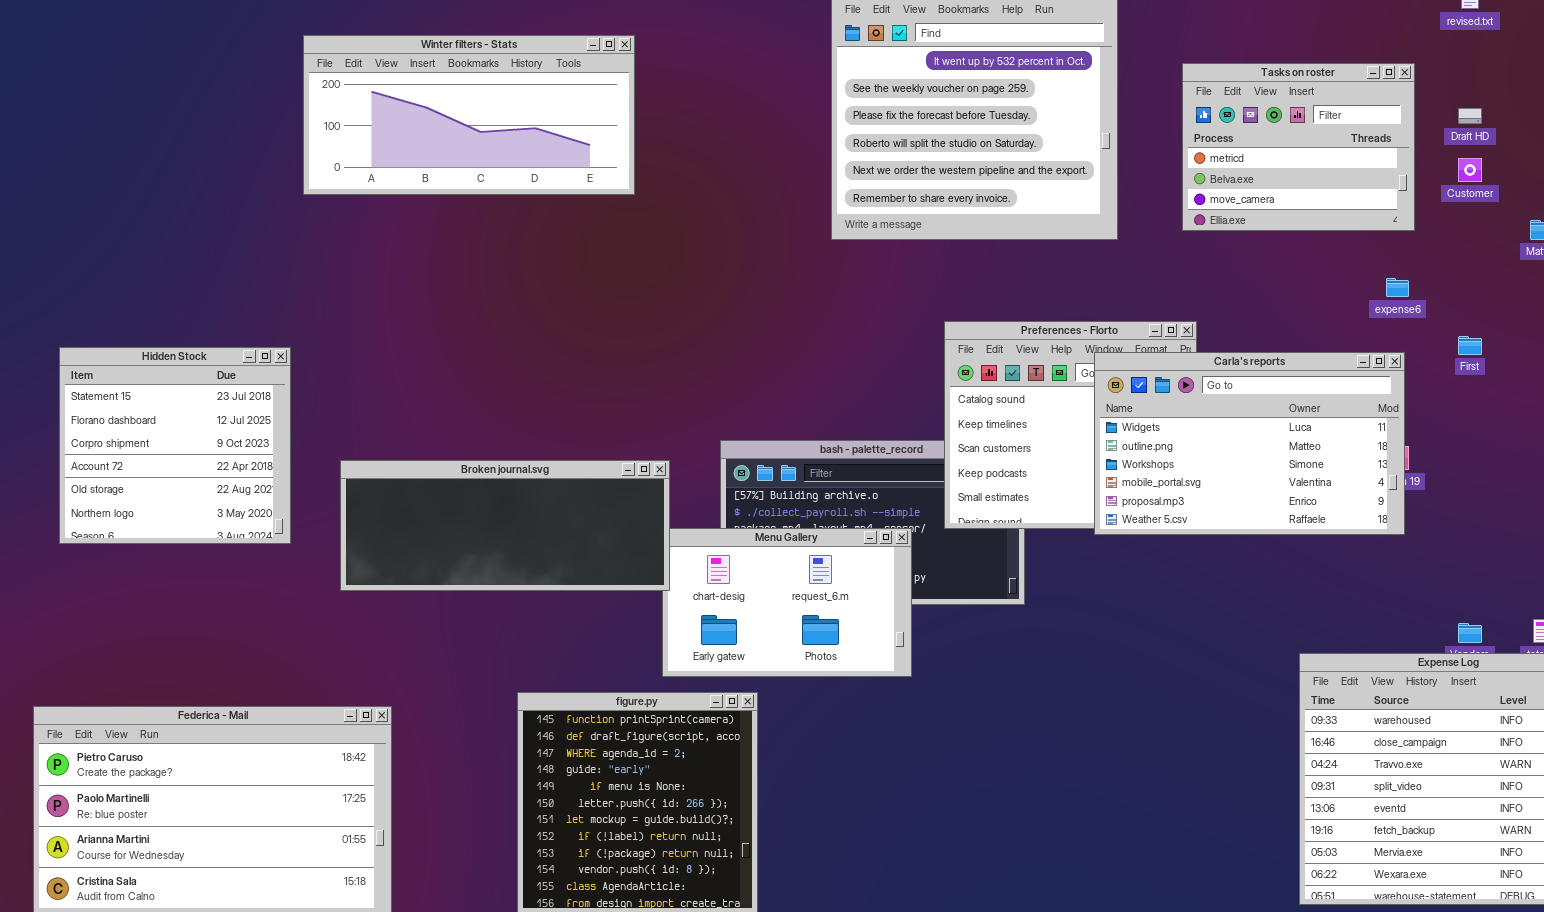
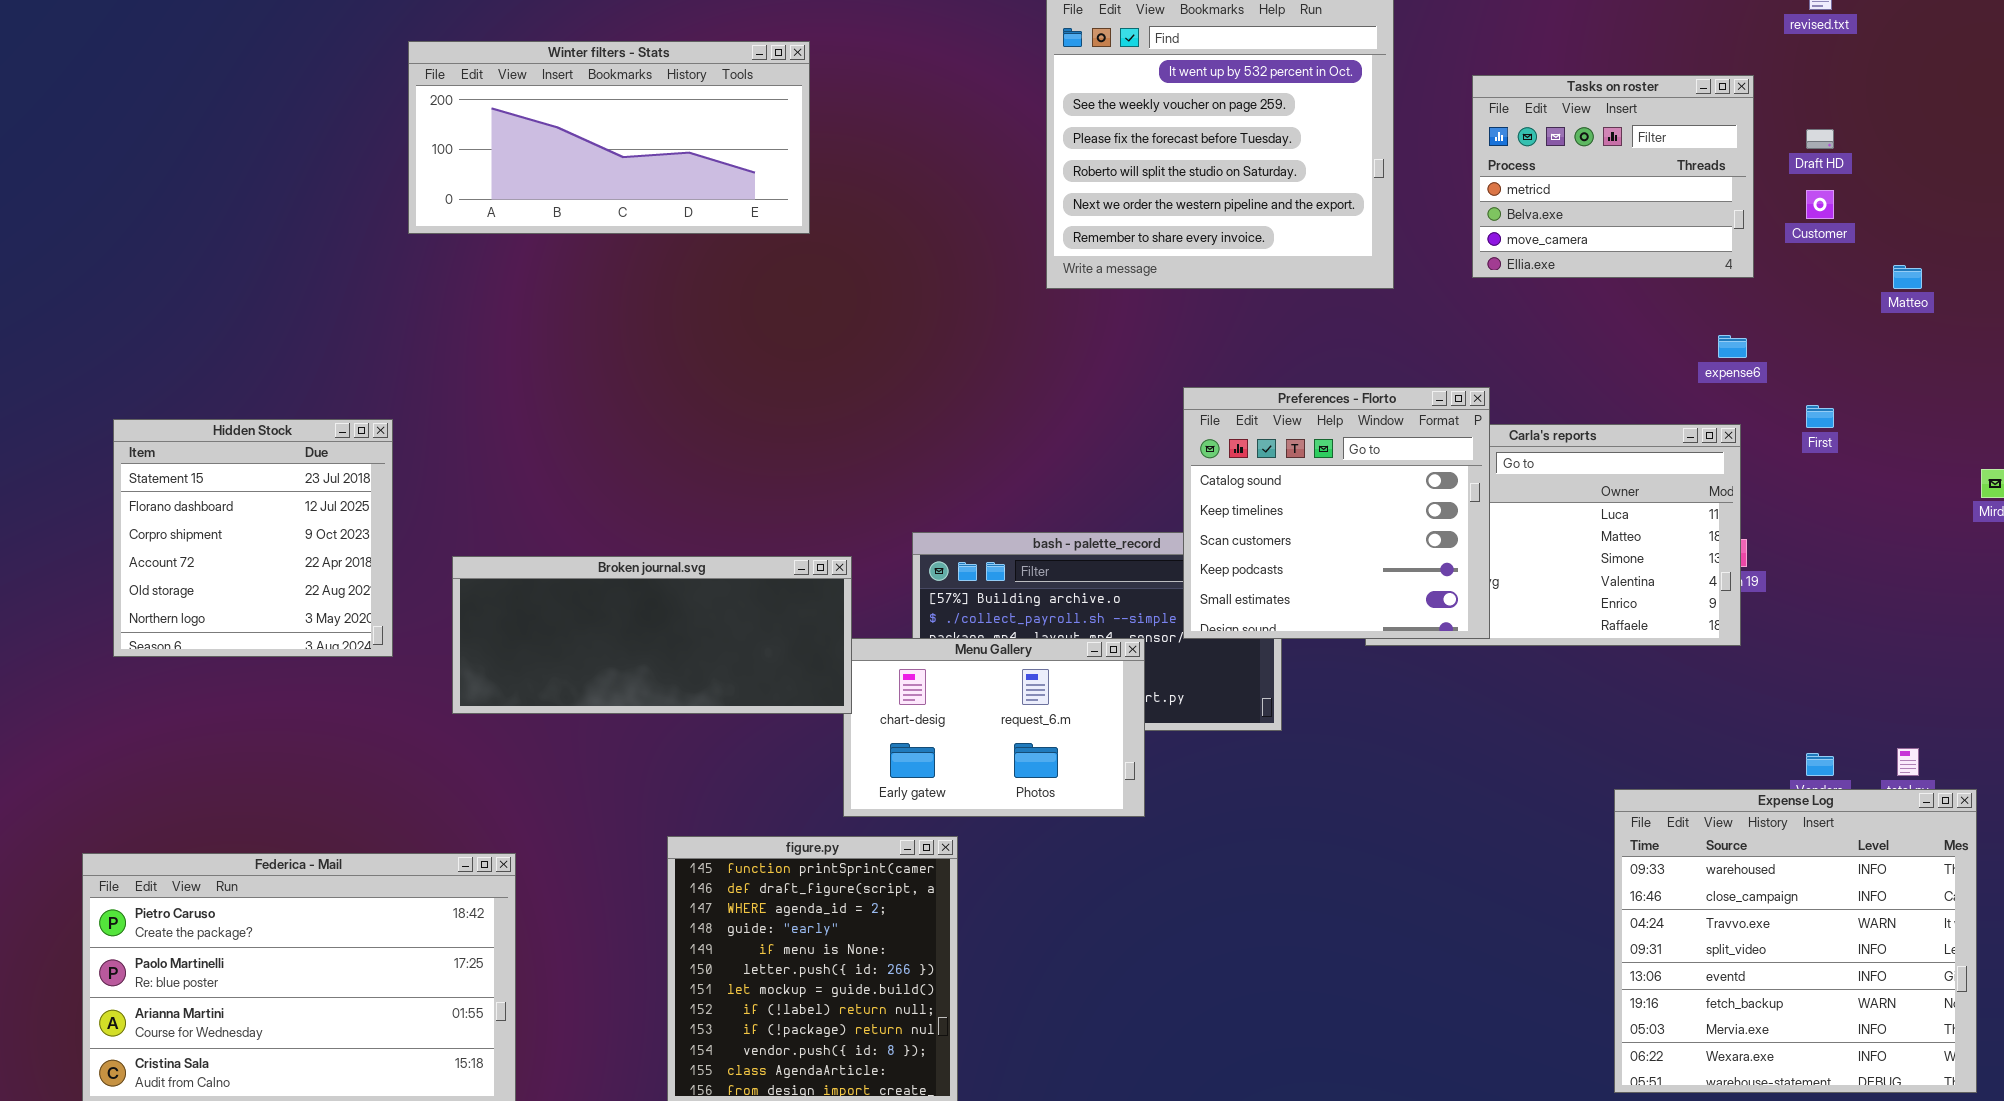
Preferences - Florto: [944,321,1197,529] -> [1183,387,1490,639], raised

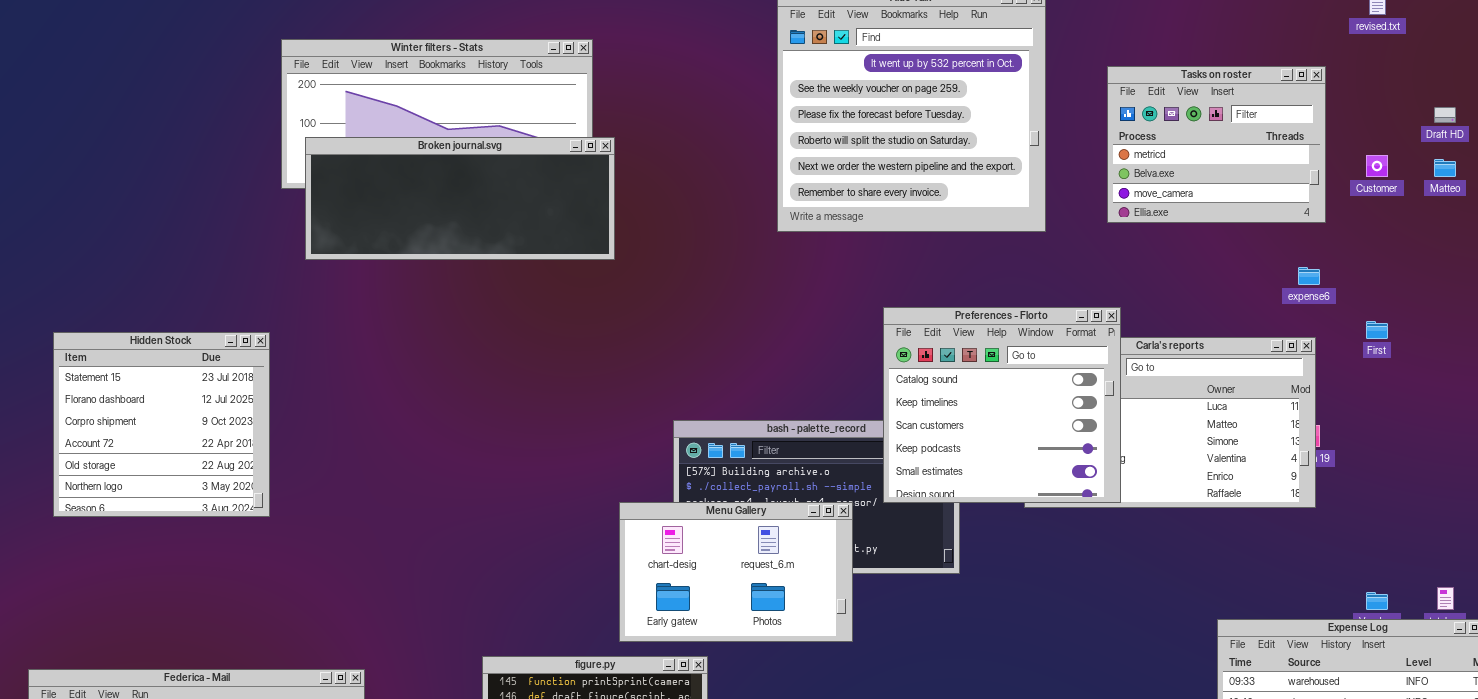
Draft HD: [1806,129,1834,149] -> [1434,107,1456,123], moved
Matteo: [1893,265,1922,289] -> [1434,159,1456,177], moved
Broken journal.svg: [452,556,852,714] -> [305,137,615,260], moved

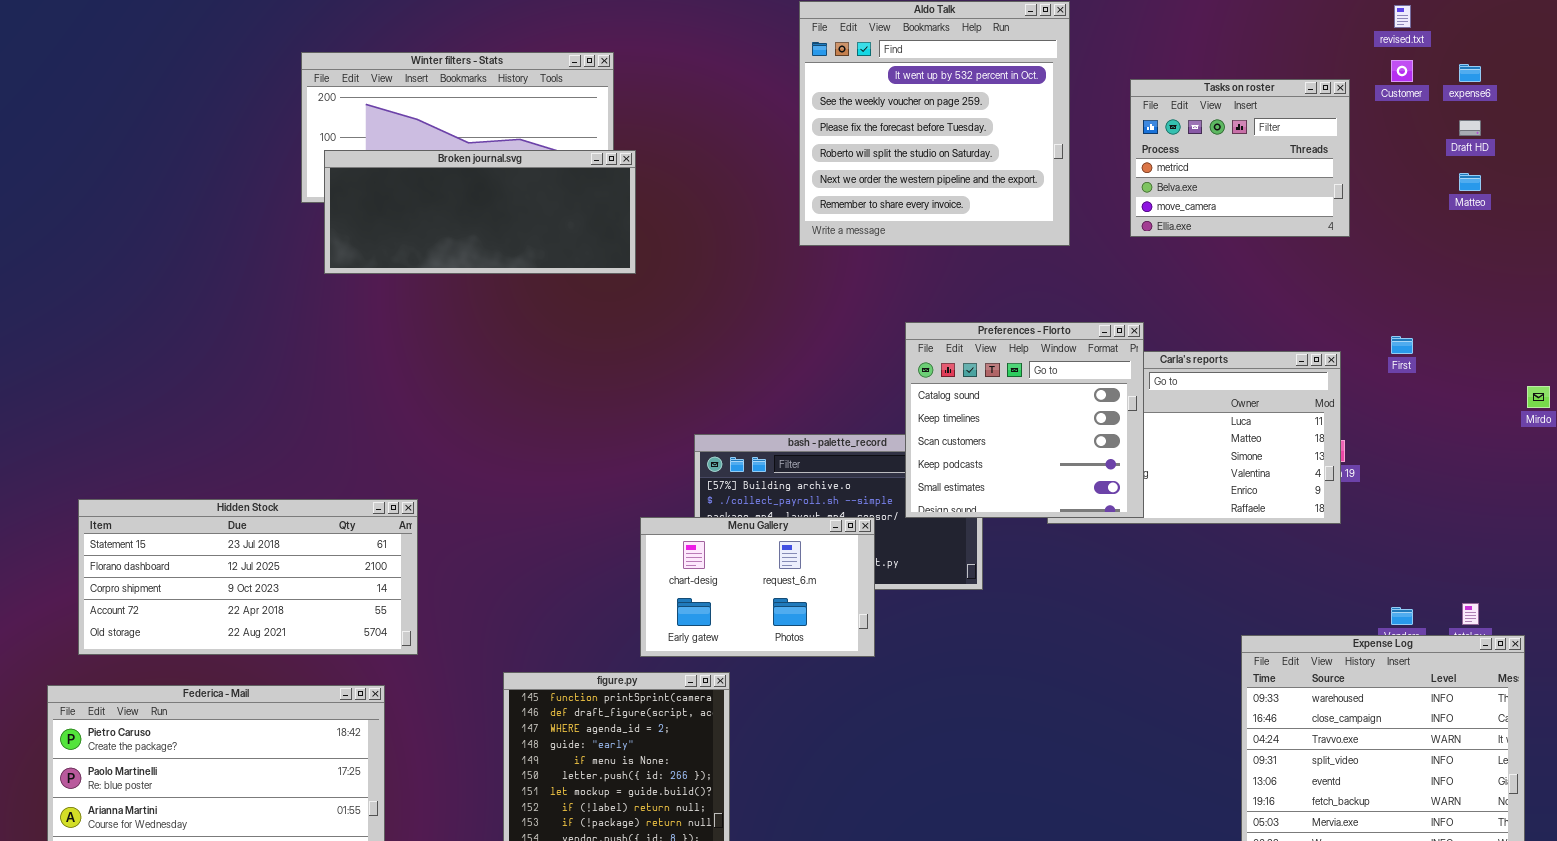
Customer: [1366,155,1388,177] -> [1391,60,1413,82], moved
expense6: [1298,267,1320,285] -> [1459,64,1481,82], moved
Hidden Stock: [53,332,270,517] -> [78,499,418,655], moved, resized

